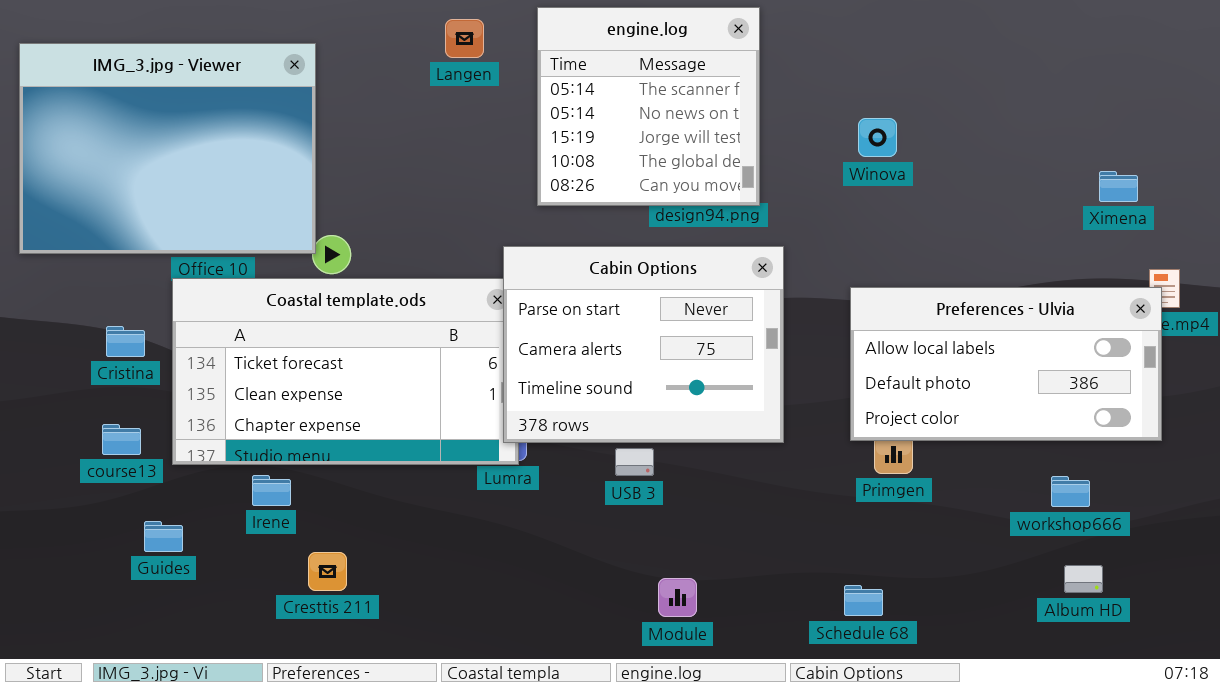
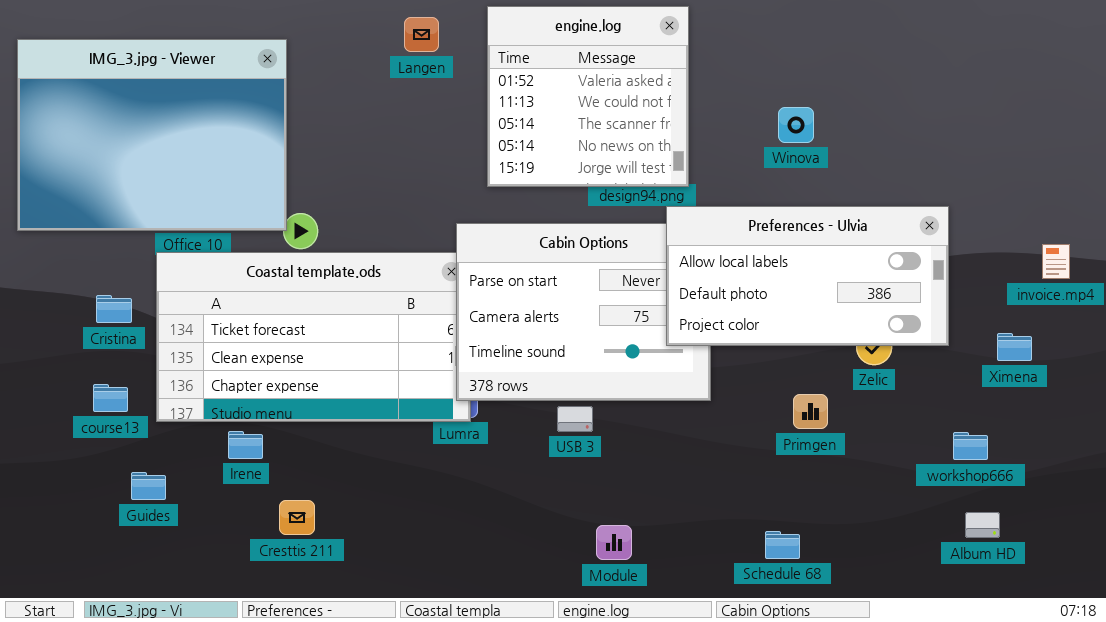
engine.log: [537,7,760,206] -> [487,6,689,187], scrolled up 2 rows
Ximena: [1099,171,1138,202] -> [997,333,1032,361], moved
Preferences - Ulvia: [850,287,1162,441] -> [666,206,949,346], moved

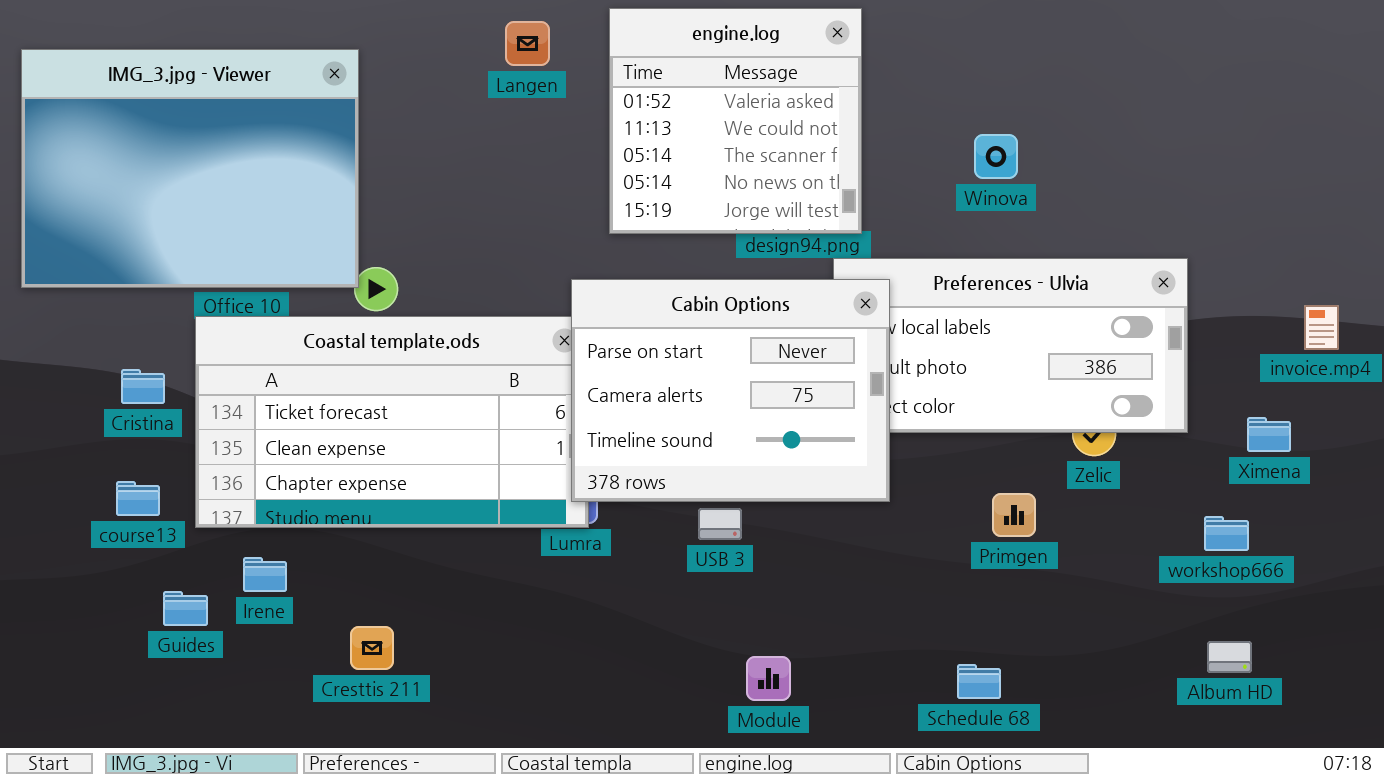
Cabin Options: [456,223,711,401] -> [571,279,890,502], raised
Irene: [228,431,263,459] -> [243,557,287,592], moved
workshop666: [953,432,988,460] -> [1204,516,1249,551], moved

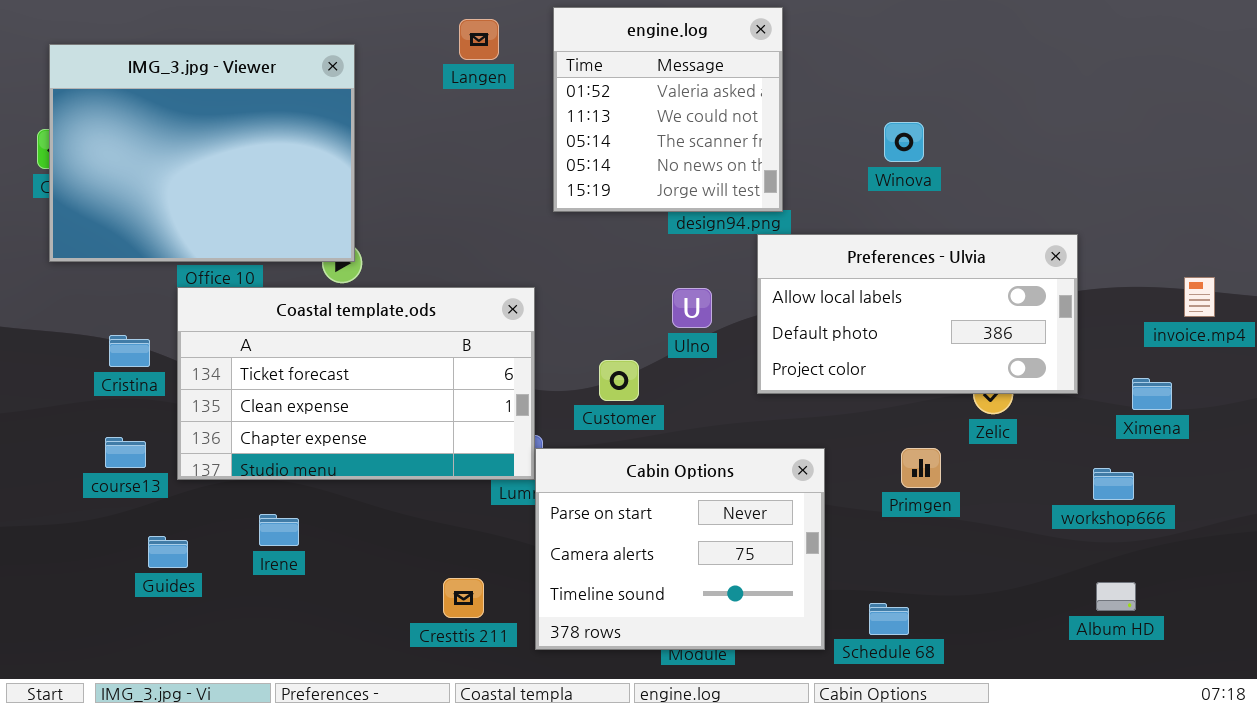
IMG_3.jpg - Viewer: [21,49,359,288] -> [49,44,355,262], moved
Cabin Options: [571,279,890,502] -> [535,448,825,650], moved
Irene: [243,557,287,592] -> [259,514,299,546], moved
Cresttis 211: [350,626,394,670] -> [443,578,484,618], moved

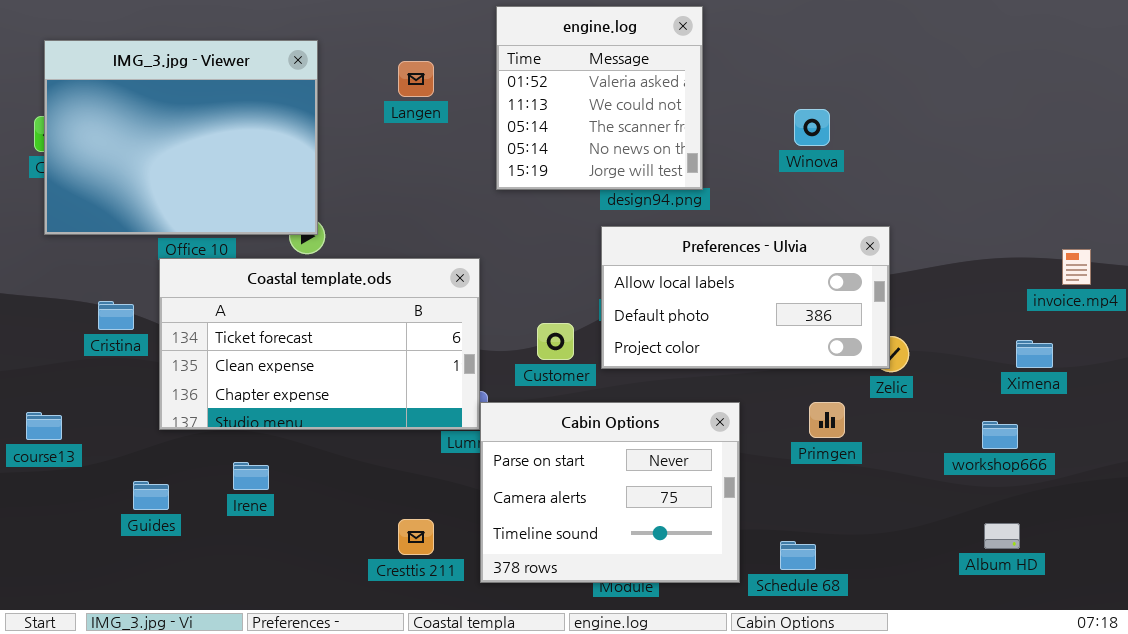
Langen: [459,19,499,60] -> [398,61,434,97], moved
Preferences - Ulvia: [757,234,1078,394] -> [601,226,890,369], moved
course13: [105,437,146,468] -> [26,412,62,440], moved

